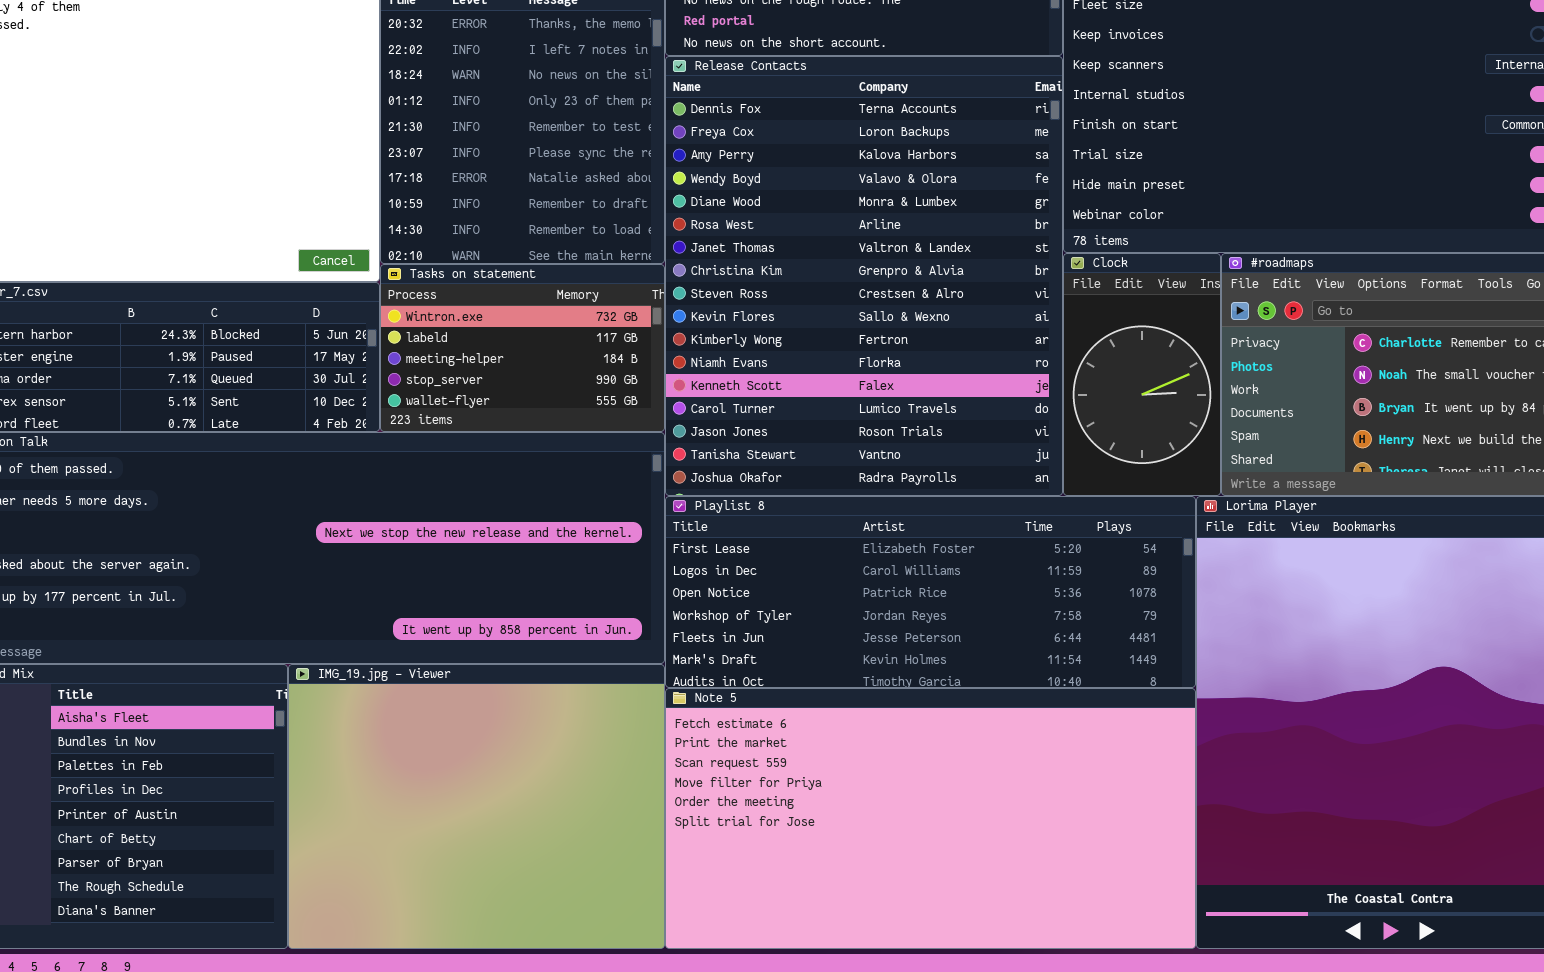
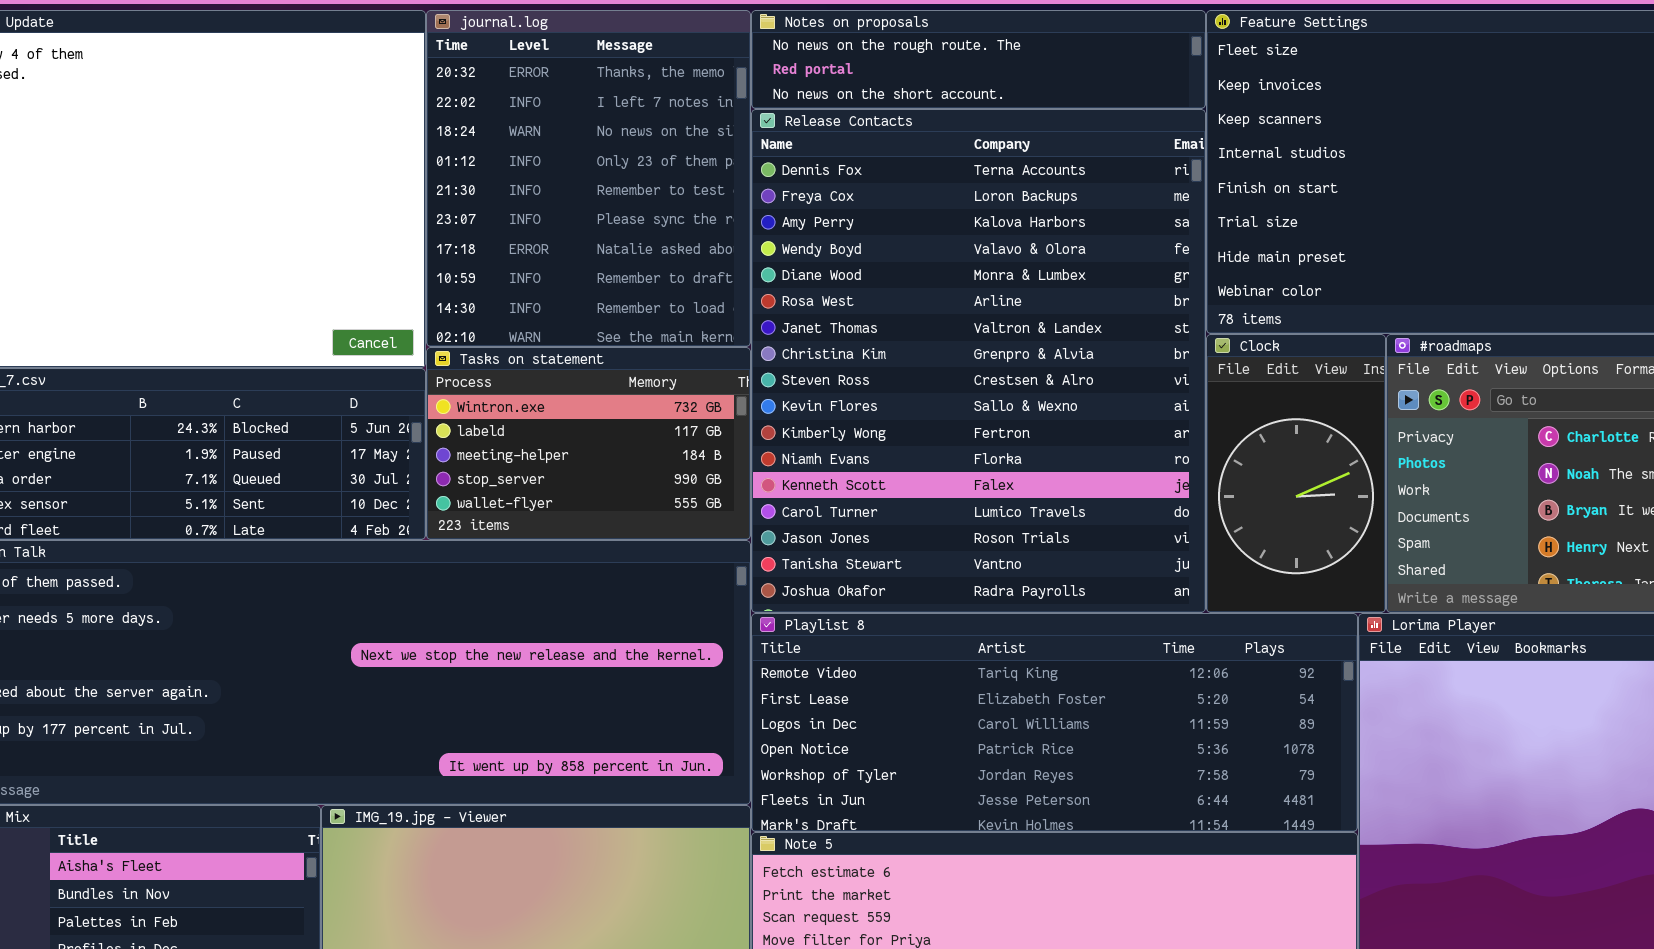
Playlist 8: [665,496,1196,688] -> [751,613,1358,832], scrolled up 1 row

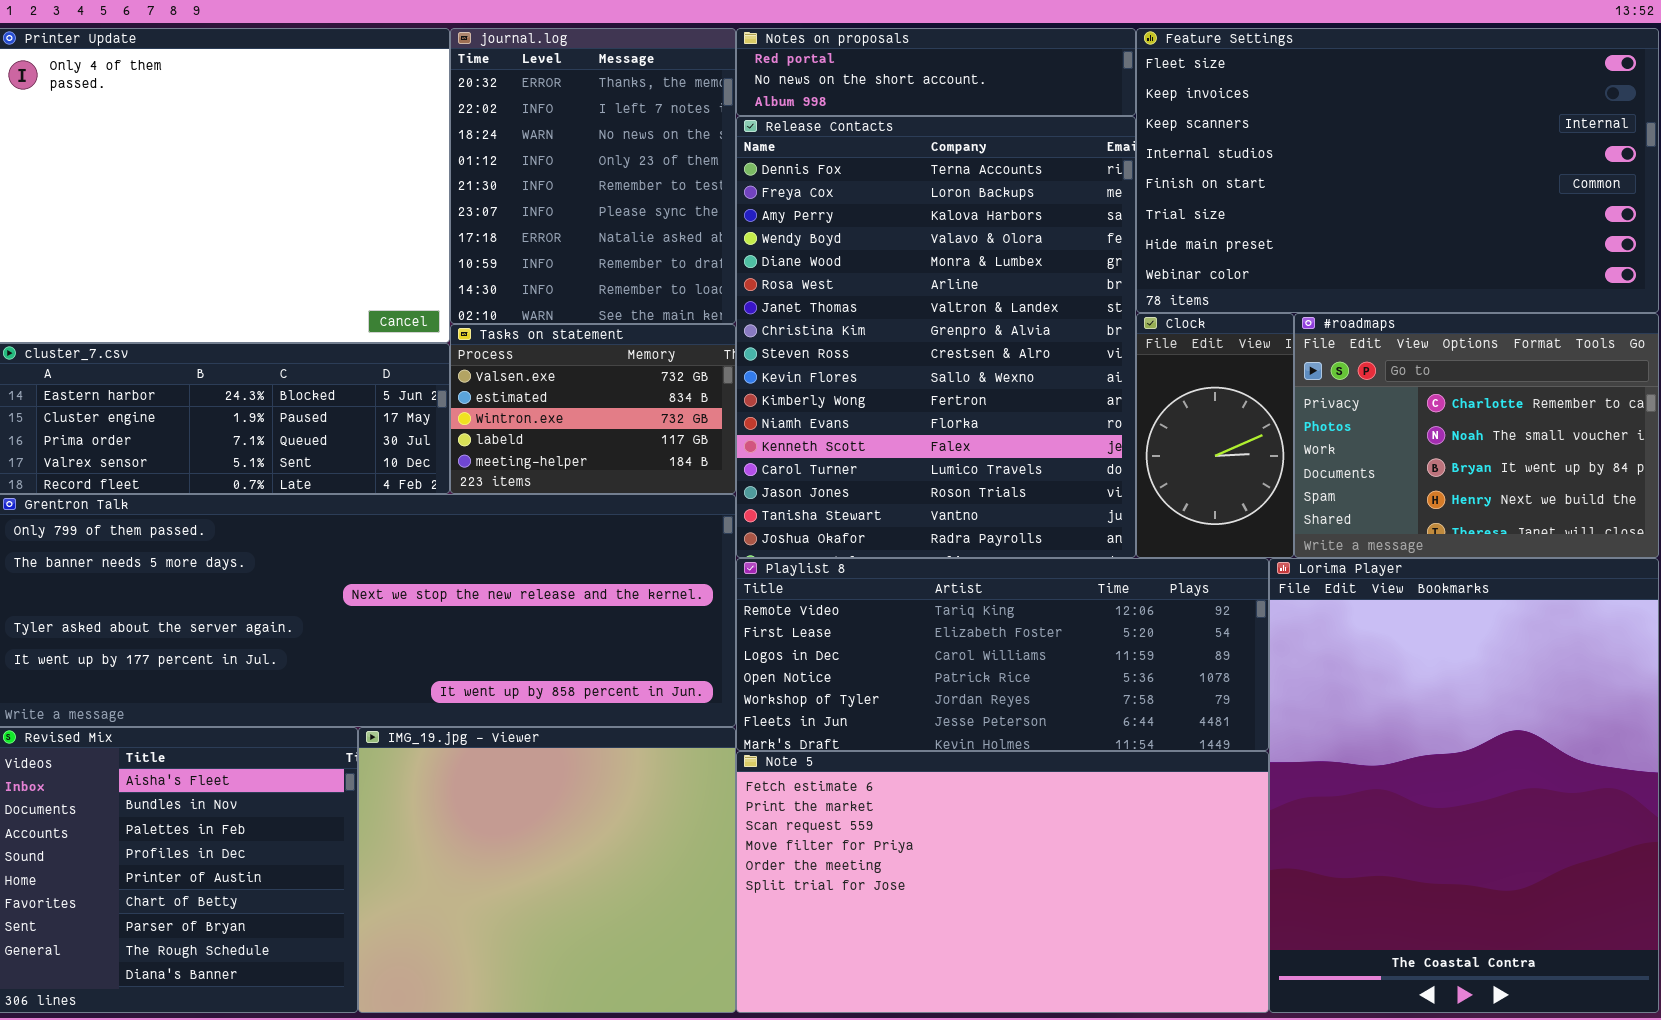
Notes on proposals: [751,10,1206,109] -> [736,28,1136,116], scrolled down 1 row
Tasks on statement: [426,347,751,540] -> [450,324,736,494], scrolled up 2 rows

